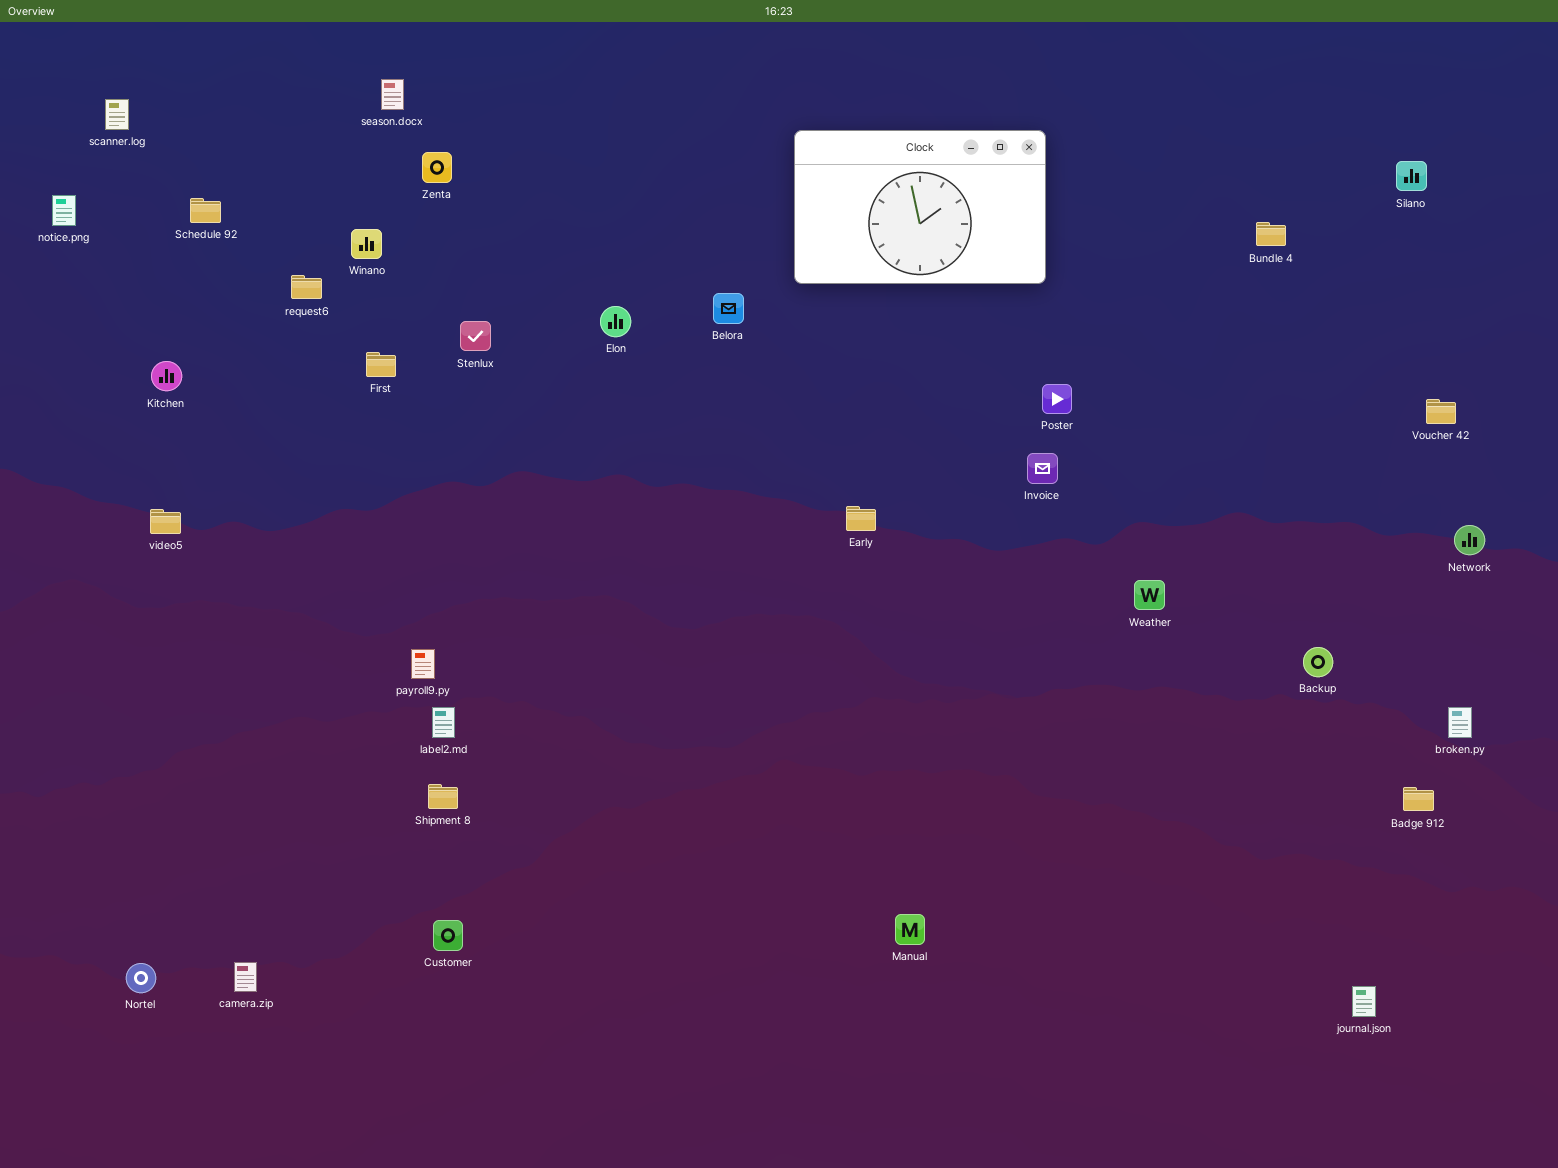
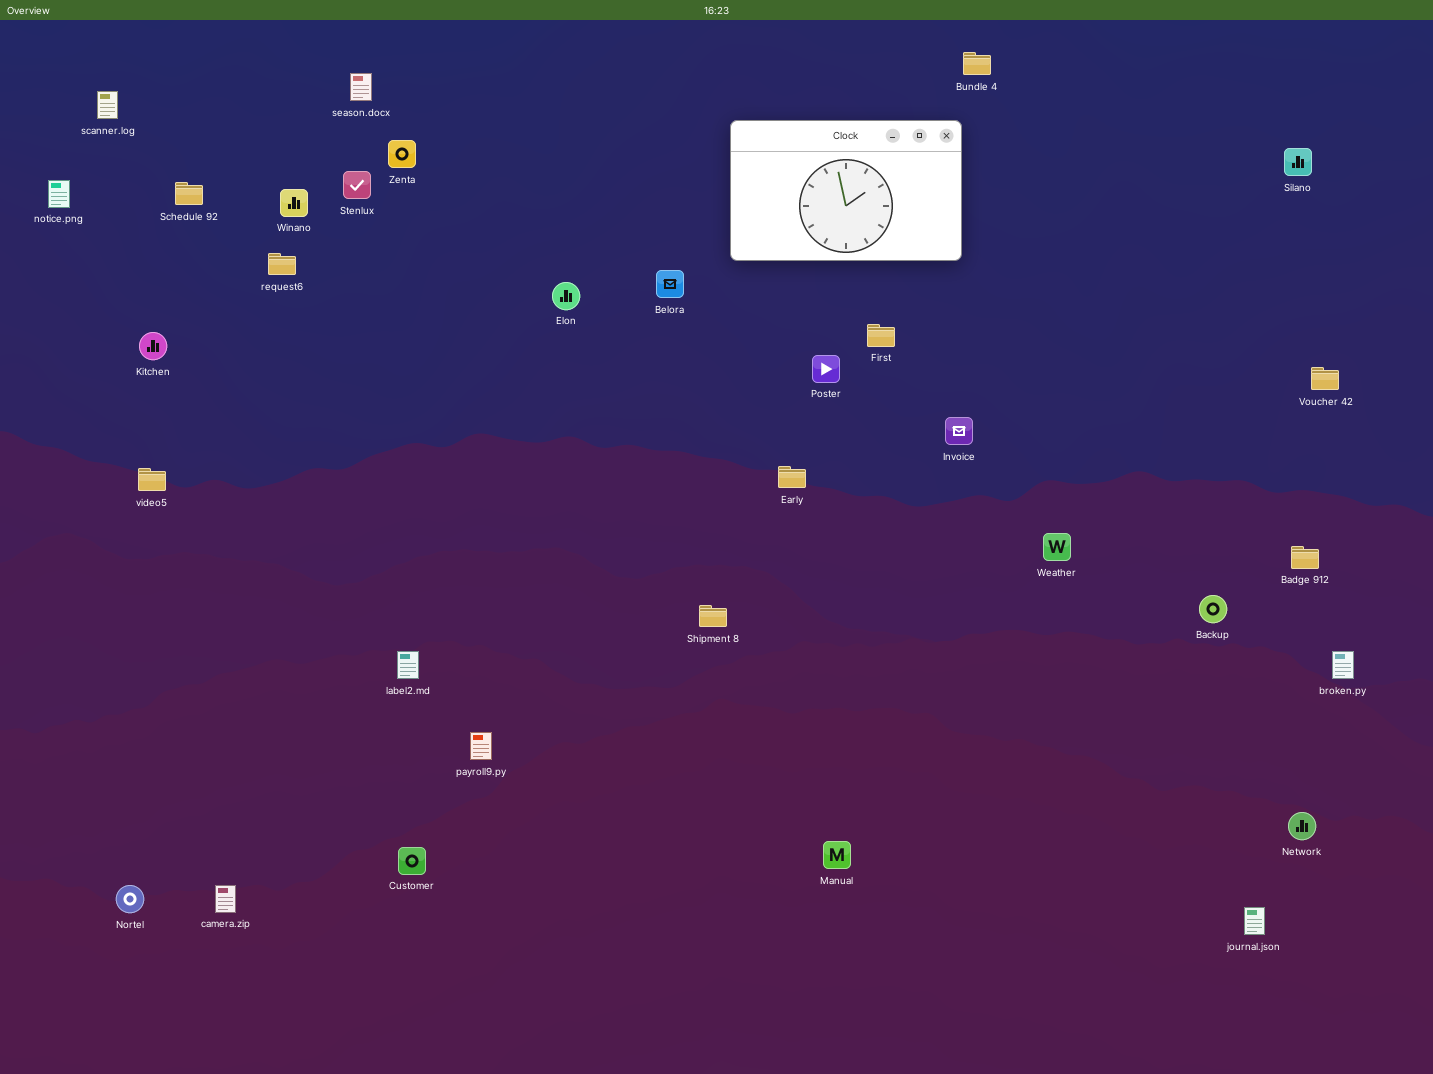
Bundle 4: [1256,222,1286,246] -> [963,52,991,75], moved
Winano: [351,229,382,259] -> [280,189,308,217], moved
Stenlux: [460,321,491,351] -> [343,171,371,199], moved
First: [366,352,396,377] -> [867,324,895,347], moved
Poster: [1042,384,1072,414] -> [812,355,840,383], moved
Network: [1454,525,1485,555] -> [1288,812,1316,840], moved
payroll9.py: [411,649,435,679] -> [470,732,492,760], moved
Shipment 8: [428,784,458,809] -> [699,605,727,627], moved
Badge 912: [1403,787,1434,811] -> [1291,546,1319,569], moved

